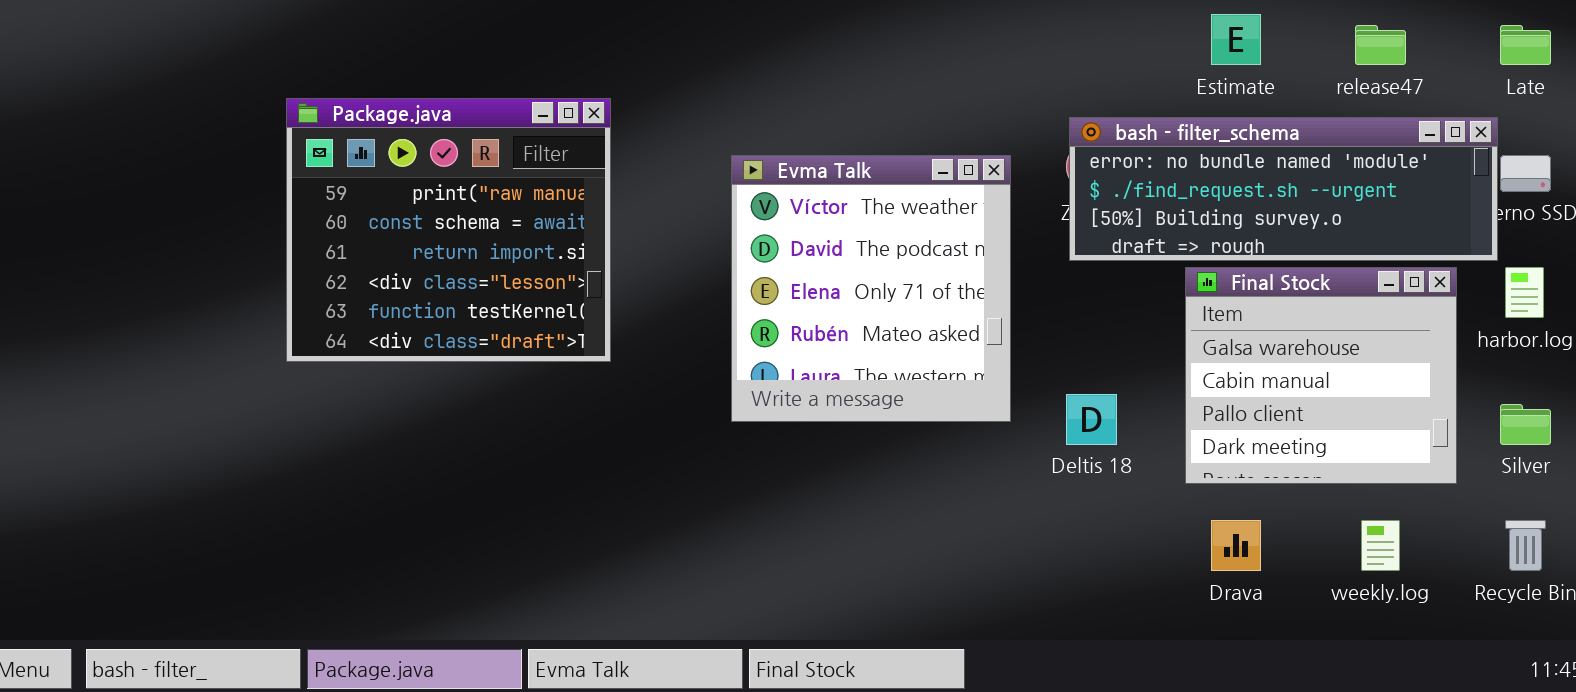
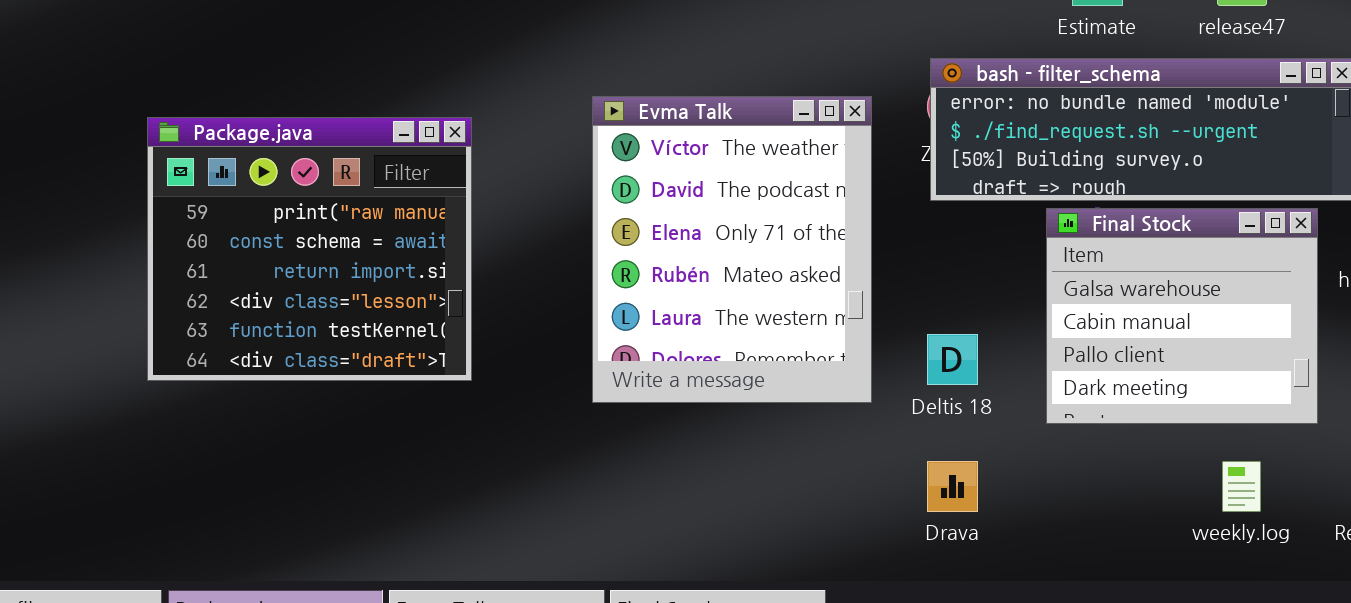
Package.java: [286,98,611,362] -> [147,117,472,381], moved
Evma Talk: [731,155,1011,422] -> [592,96,872,403], resized
Drava: [1211,520,1261,571] -> [927,461,978,512], moved

